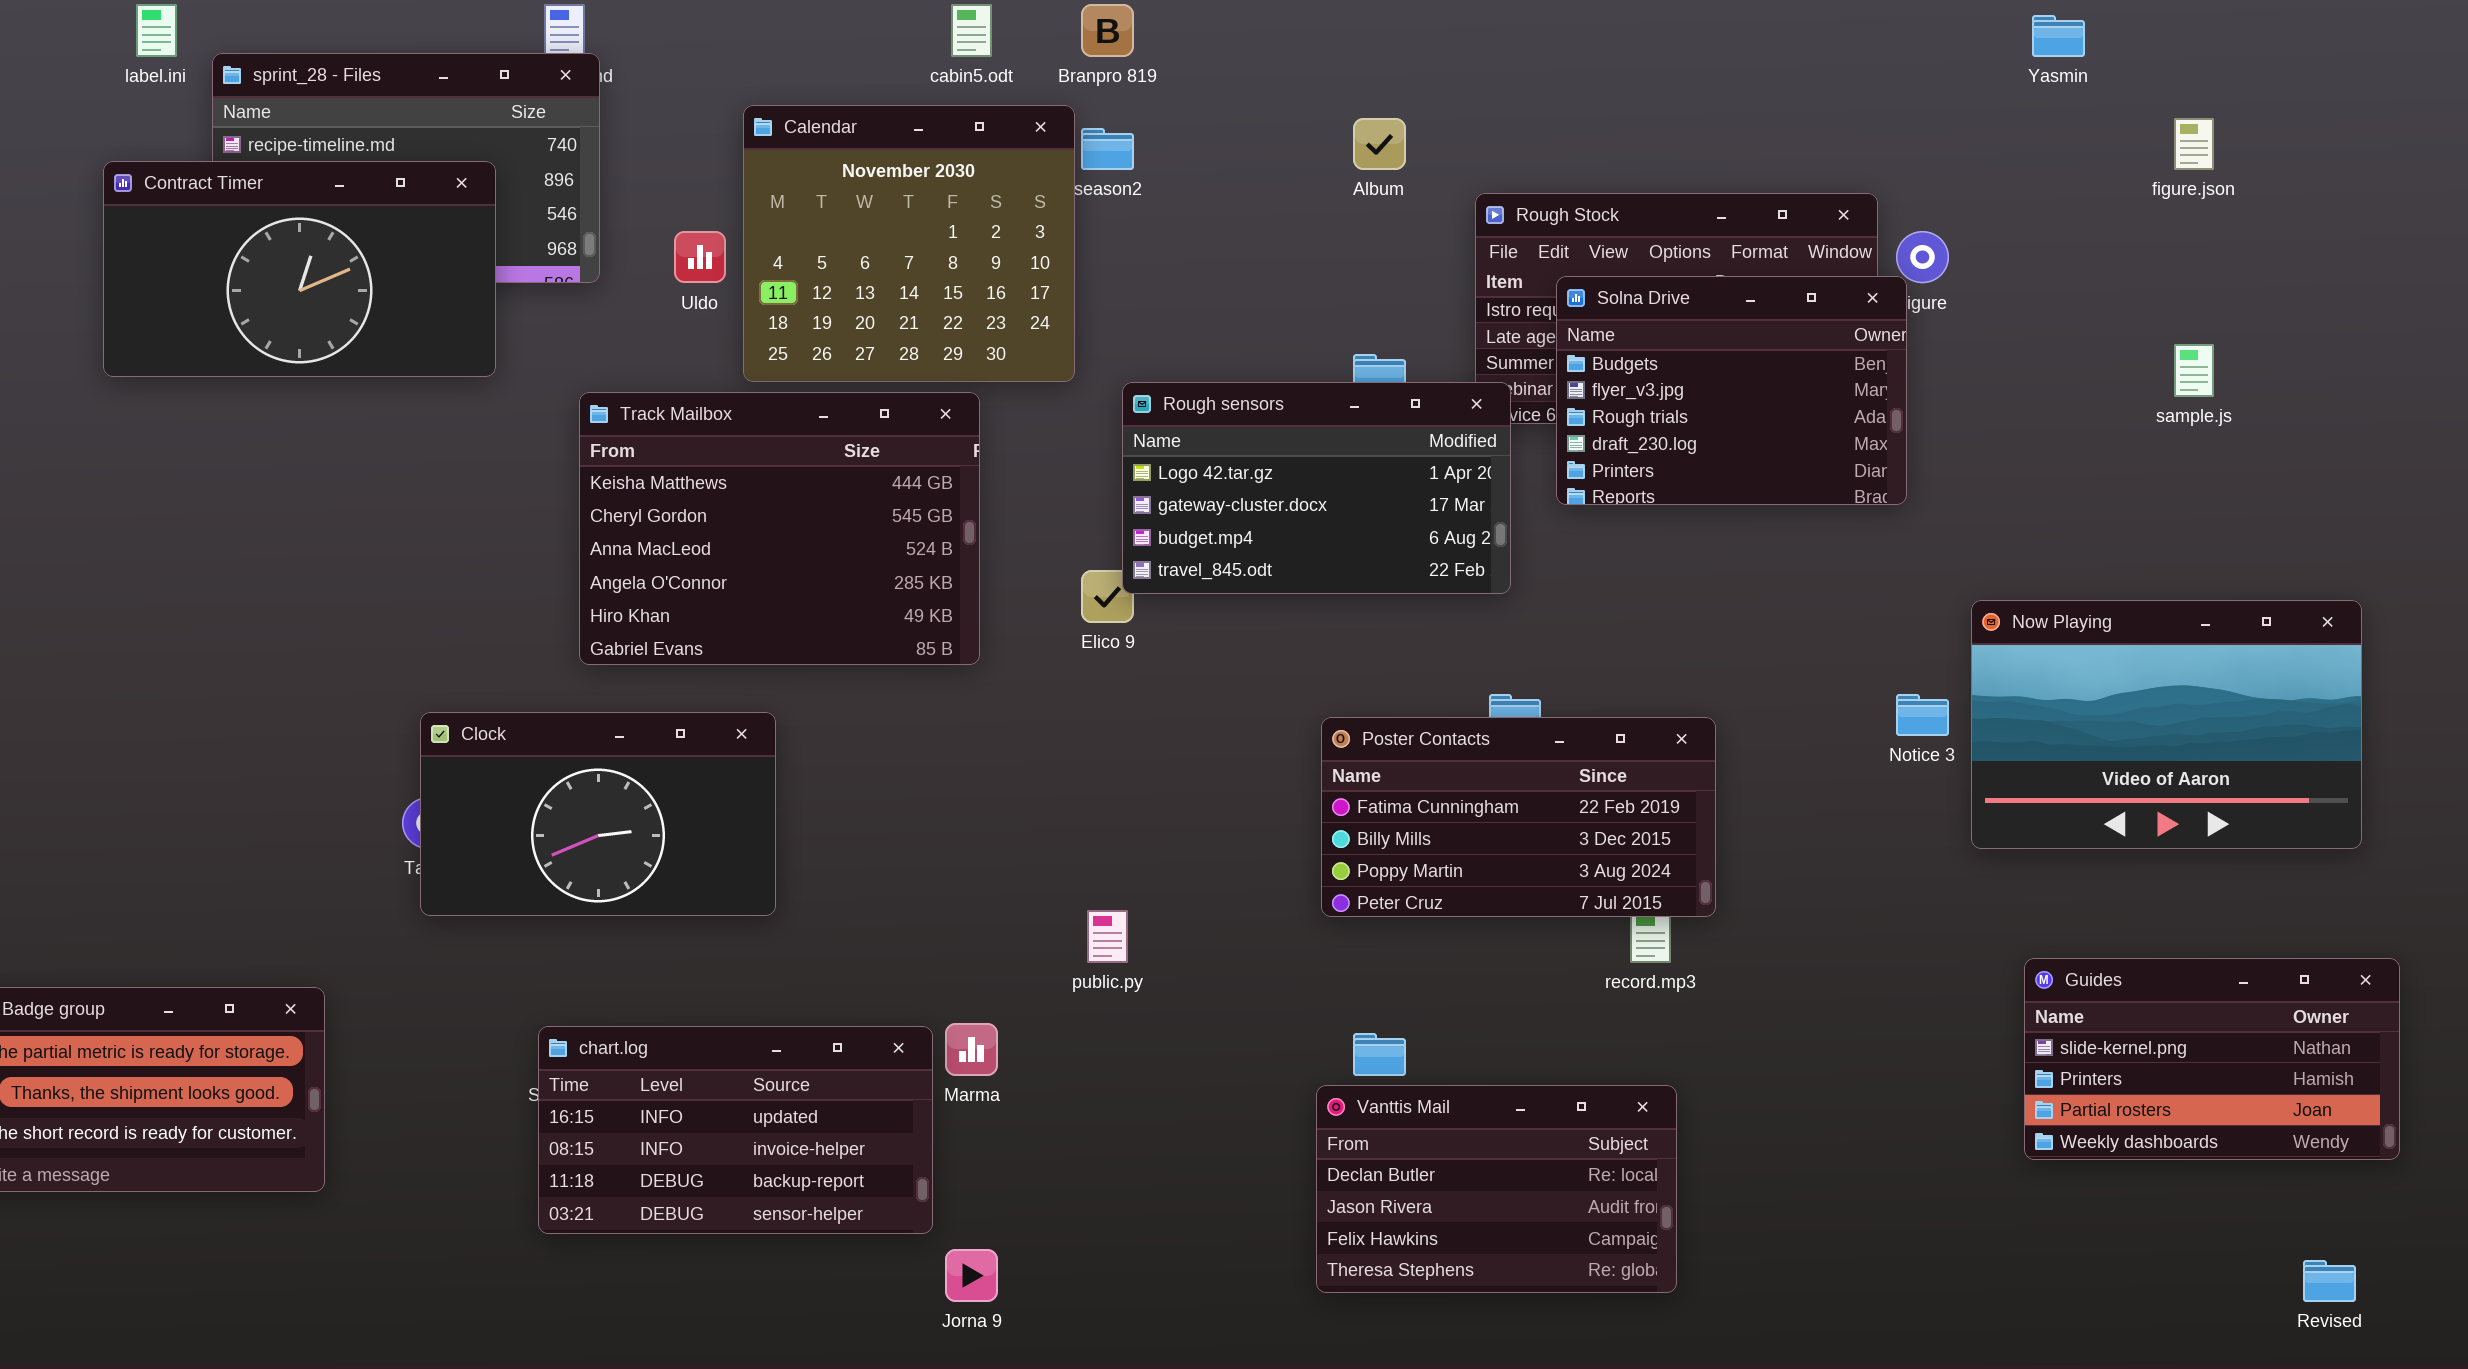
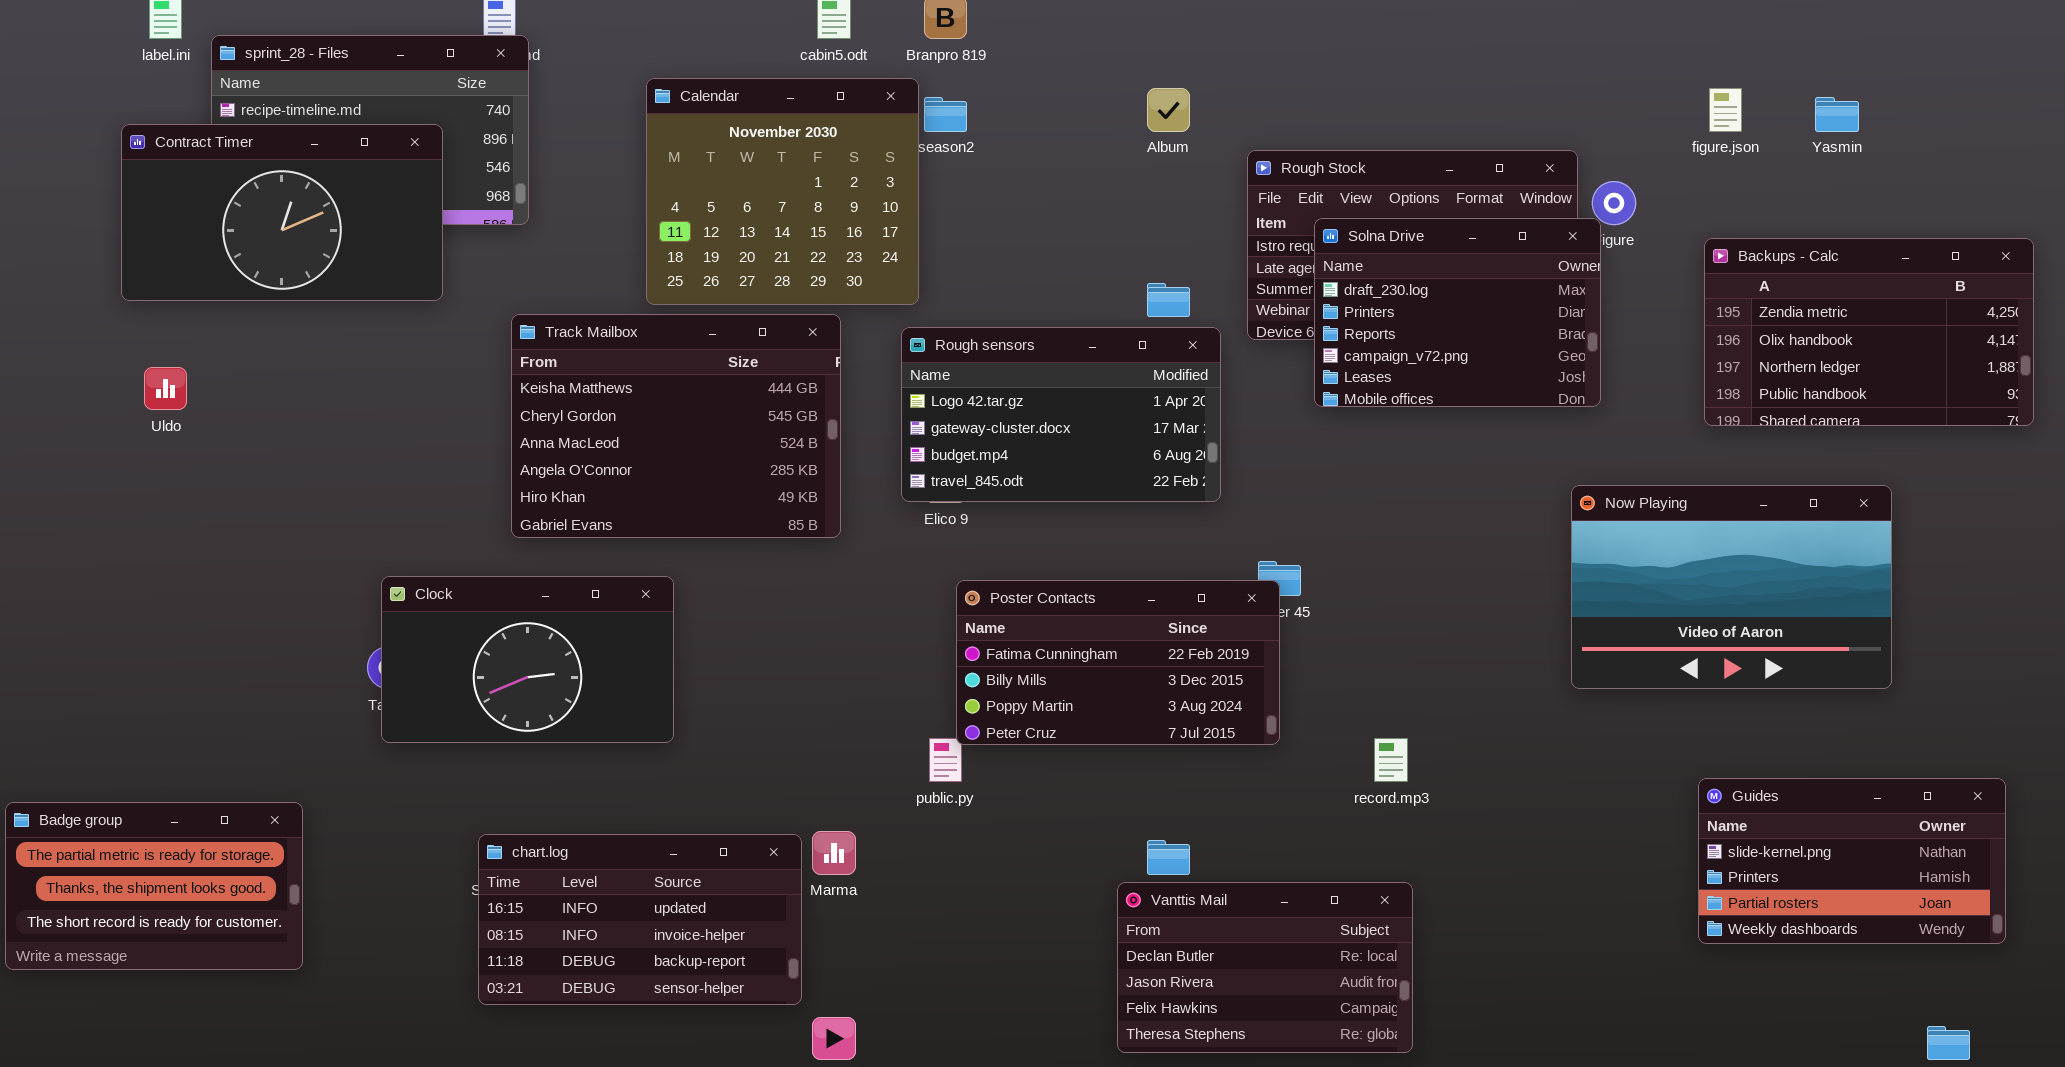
Yasmin: [2032,15,2085,57] -> [1815,97,1859,132], moved
figure.json: [2174,118,2214,170] -> [1709,88,1742,132], moved
Uldo: [674,231,726,283] -> [144,367,187,410], moved
Solna Drive: [1556,276,1907,505] -> [1314,218,1601,407], scrolled down 3 rows
Backups - Calc: none -> [1704,238,2034,426], opened
Rough sensors: [1122,382,1511,594] -> [901,327,1221,502], moved
Now Playing: [1971,600,2362,849] -> [1571,485,1892,689], moved
Poster Contacts: [1321,717,1716,917] -> [956,580,1280,745], moved

